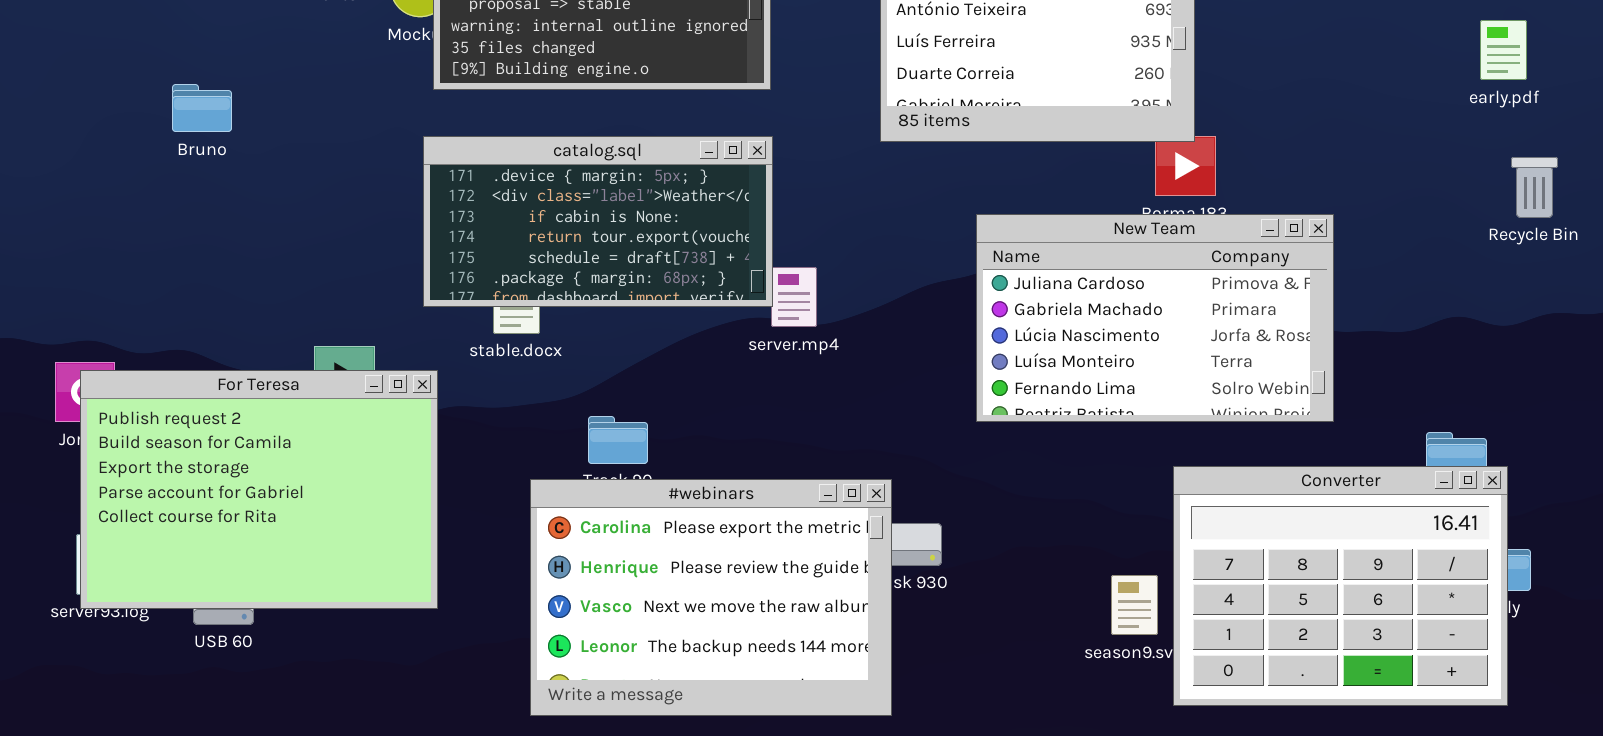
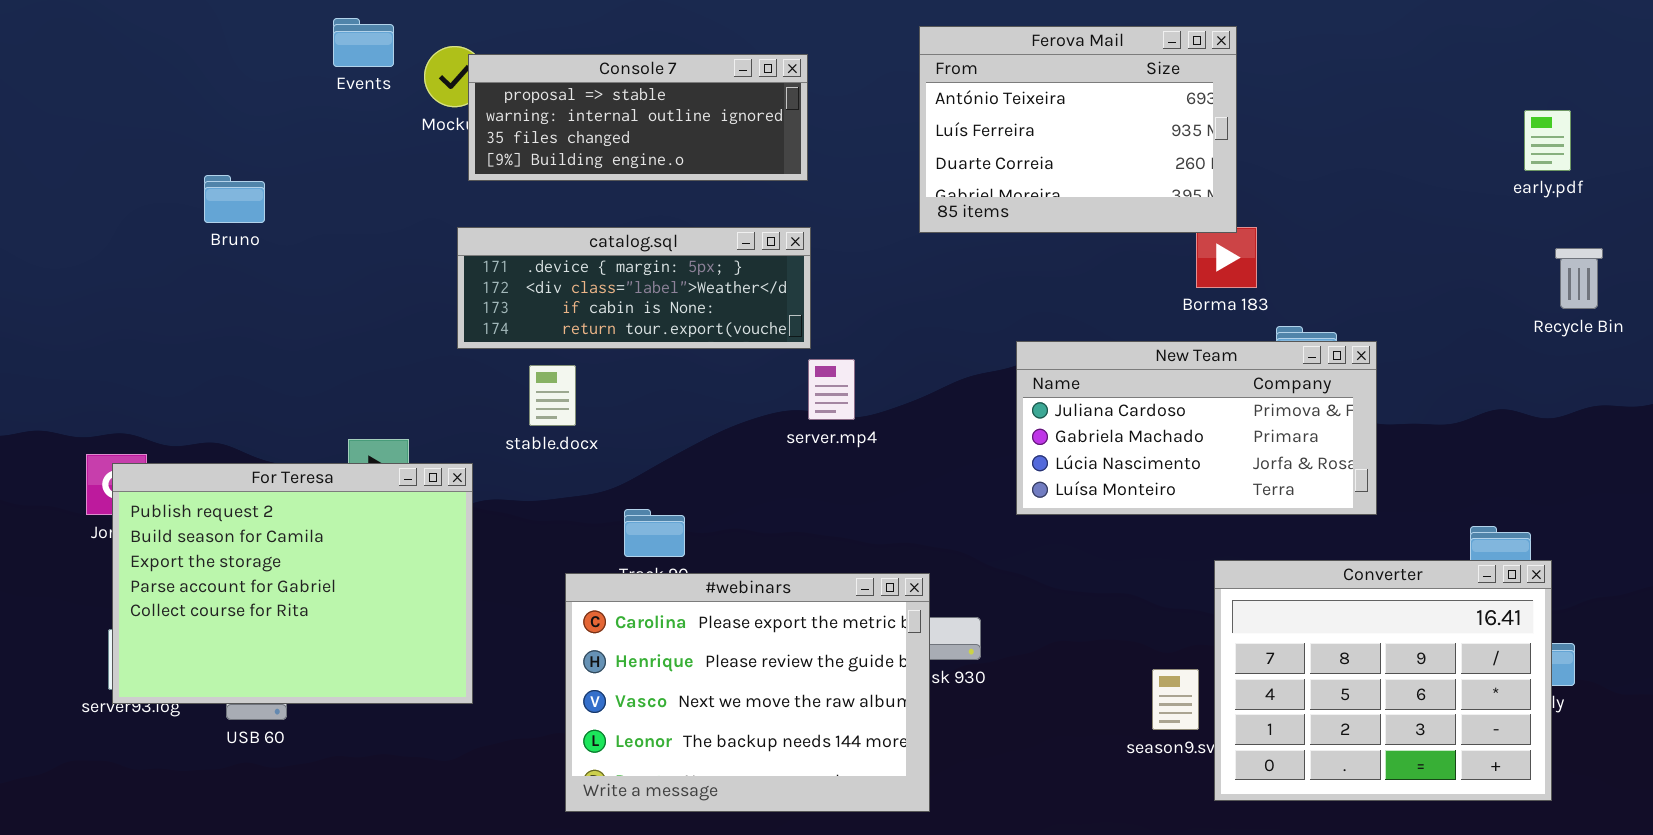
catalog.sql: [423,136,773,307] -> [457,227,811,349], resized
New Team: [976,214,1334,422] -> [1016,341,1377,515], resized

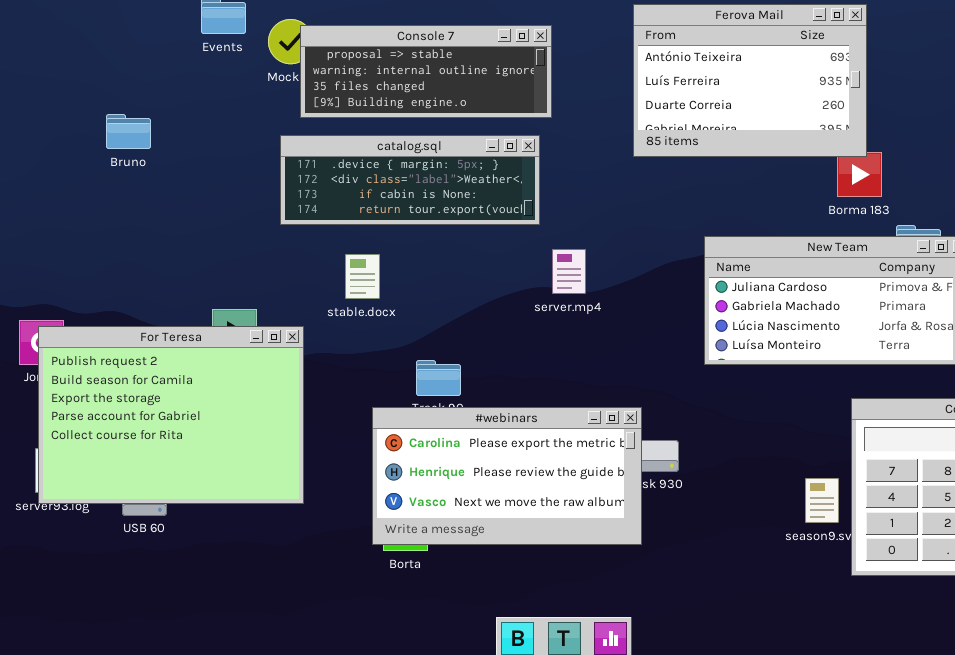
catalog.sql: [457,227,811,349] -> [280,135,540,225], moved
#webinars: [565,573,930,812] -> [372,407,642,545], resized

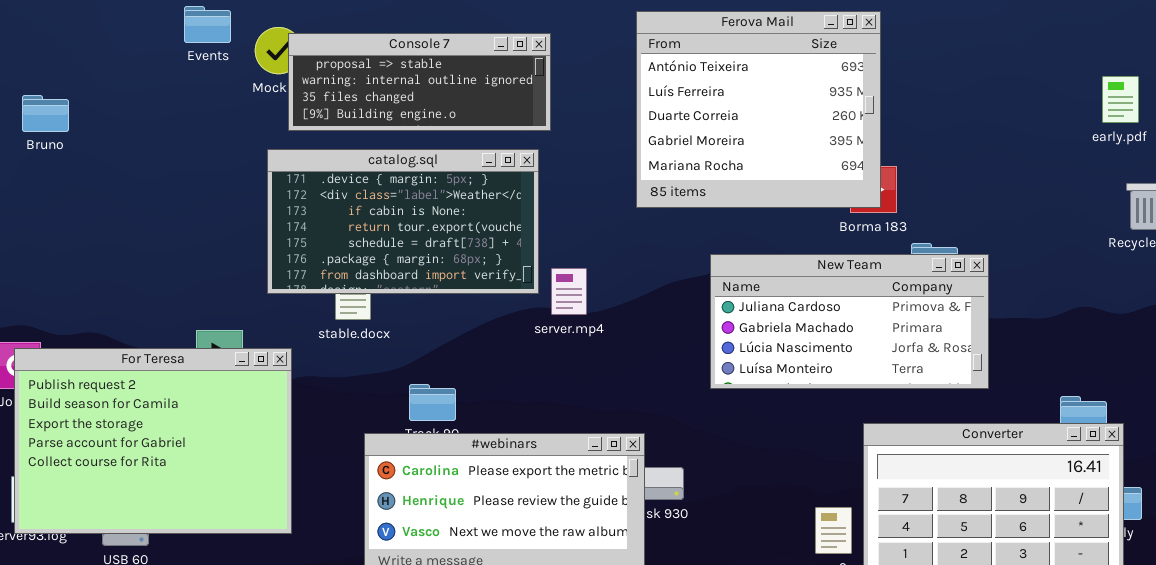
Ferova Mail: [633,4,867,157] -> [636,11,881,208], resized
Bruno: [106,114,151,149] -> [22,95,69,132], moved
catalog.sql: [280,135,540,225] -> [267,149,539,294], resized

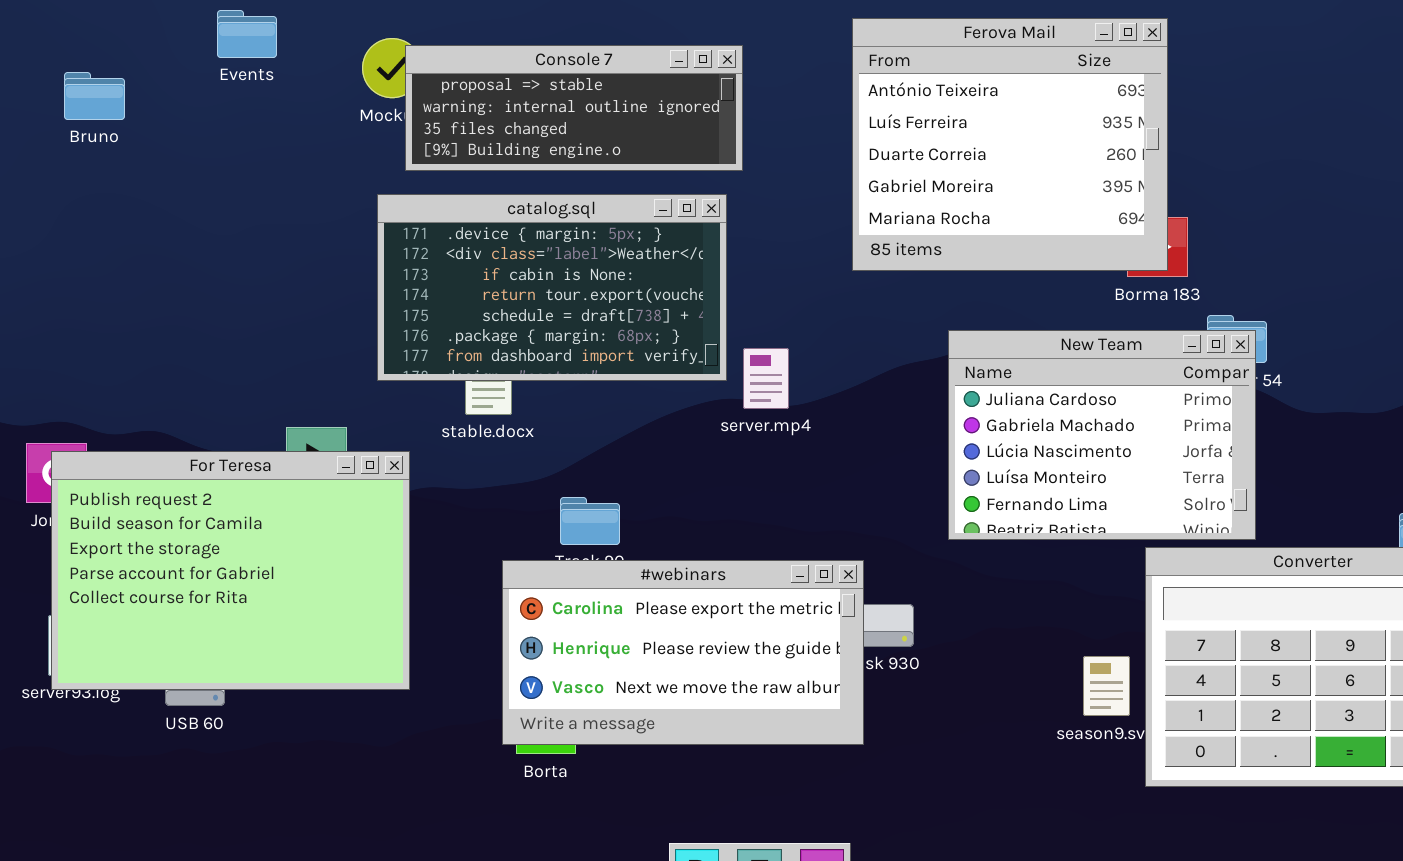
Events: [184,6,231,43] -> [217,10,277,58], moved
Bruno: [22,95,69,132] -> [64,72,125,120], moved
New Team: [710,254,989,389] -> [948,330,1256,540], resized

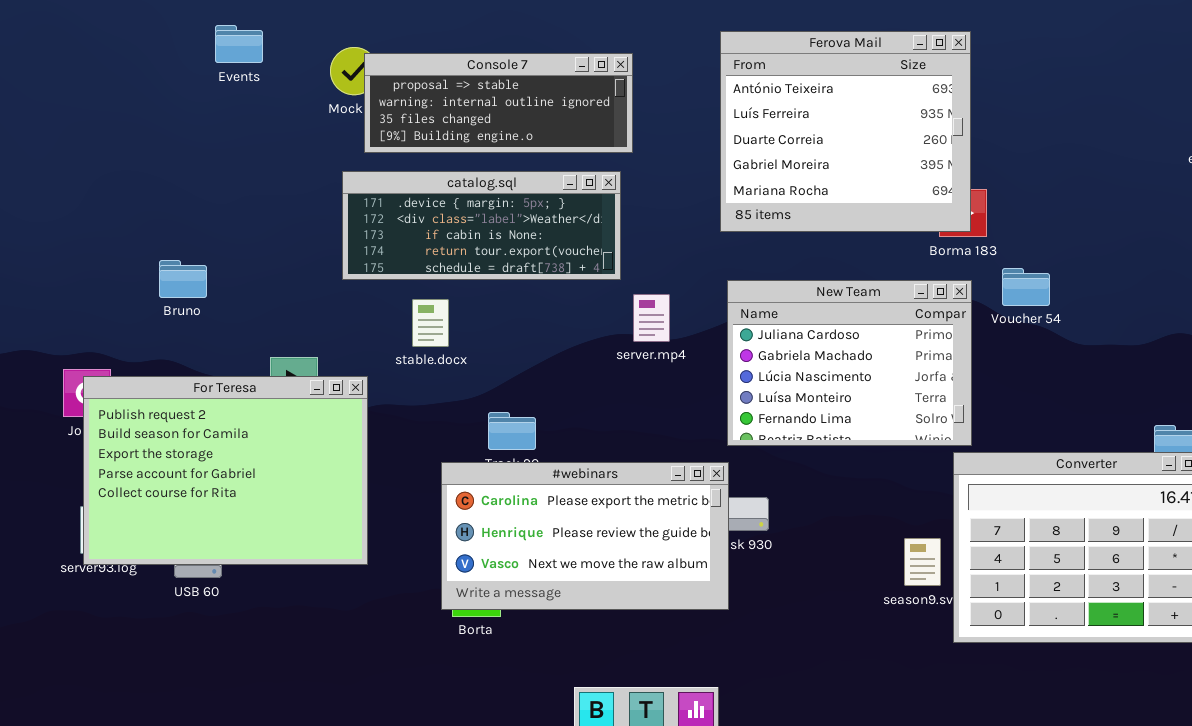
Bruno: [64,72,125,120] -> [159,260,207,298], moved
catalog.sql: [377,194,727,381] -> [342,171,621,280], resized
New Team: [948,330,1256,540] -> [727,280,972,446], moved

